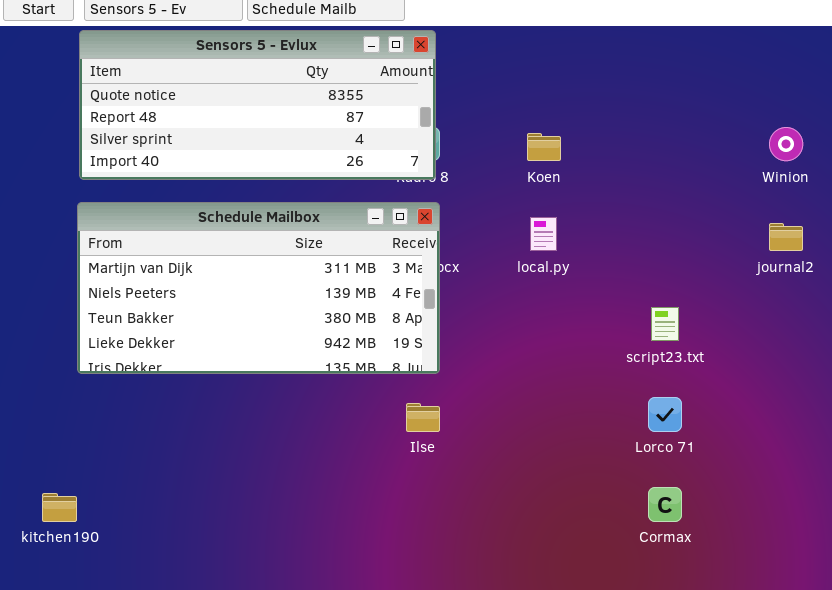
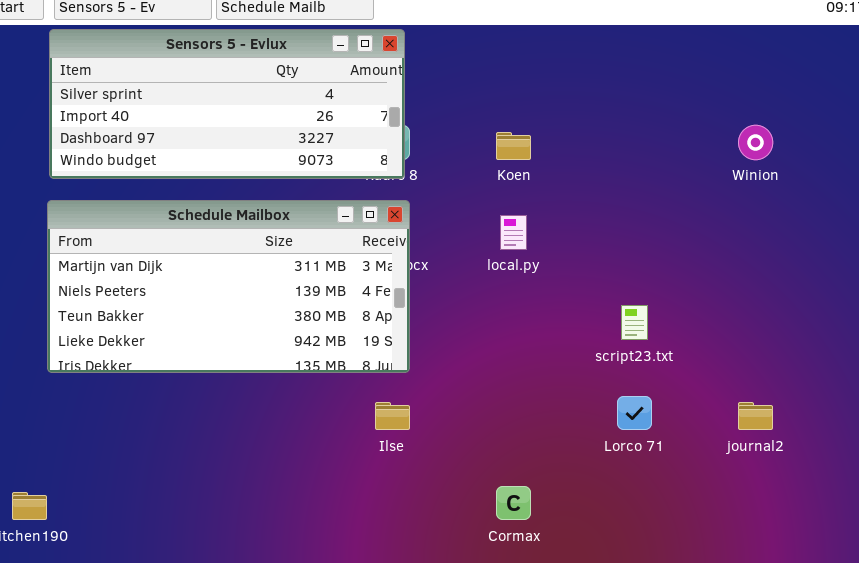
Sensors 5 - Evlux: [79,30,436,180] -> [49,29,405,179], scrolled down 2 rows
journal2: [769,223,803,251] -> [738,402,773,430], moved
Cormax: [648,487,682,522] -> [496,486,531,520], moved

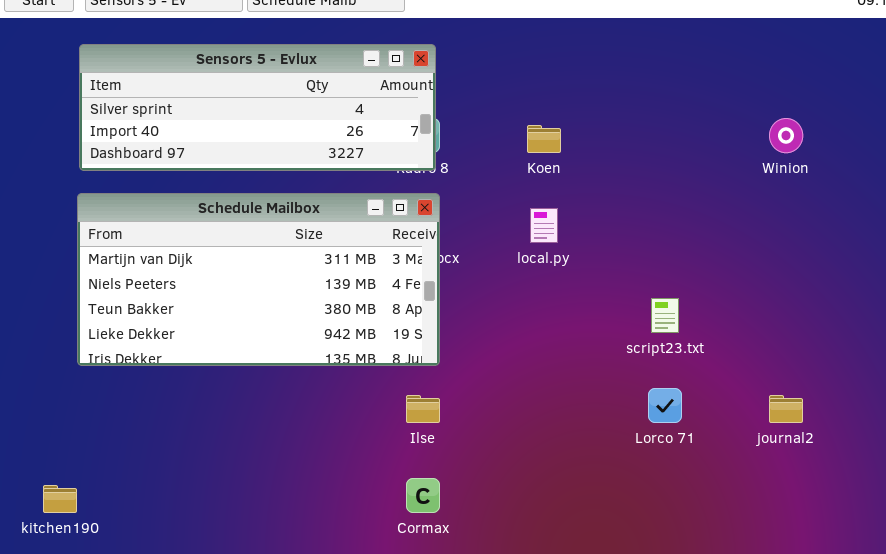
Sensors 5 - Evlux: [49,29,405,179] -> [79,44,436,171], resized
Cormax: [496,486,531,520] -> [406,478,440,513], moved

